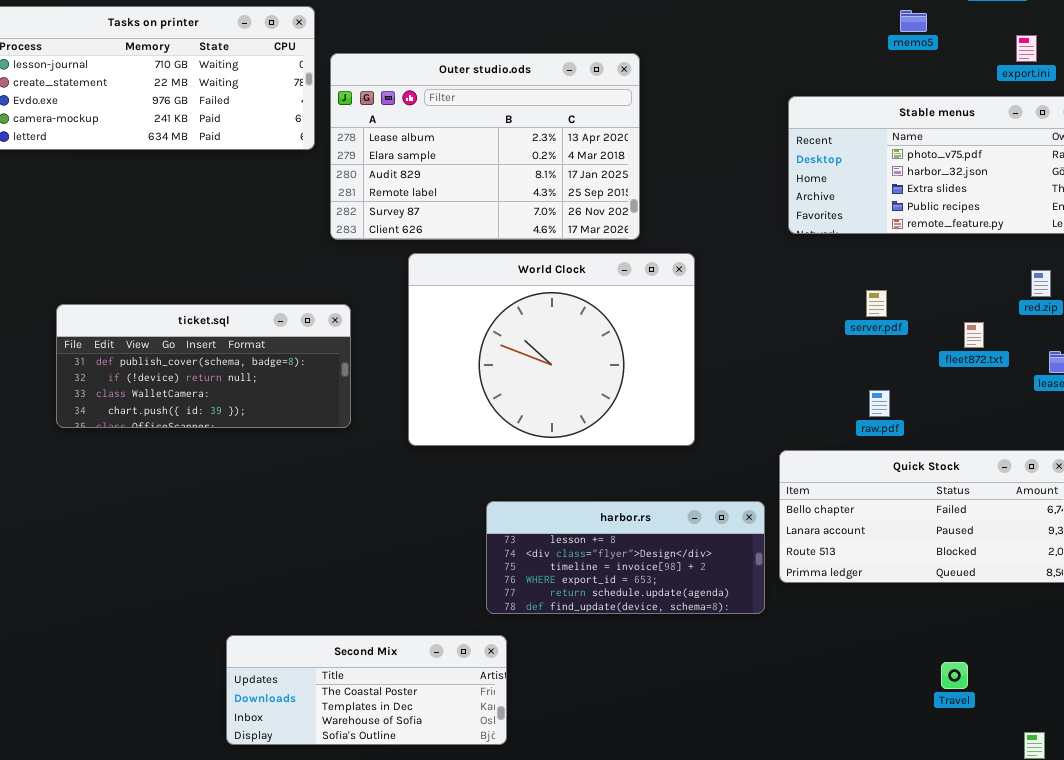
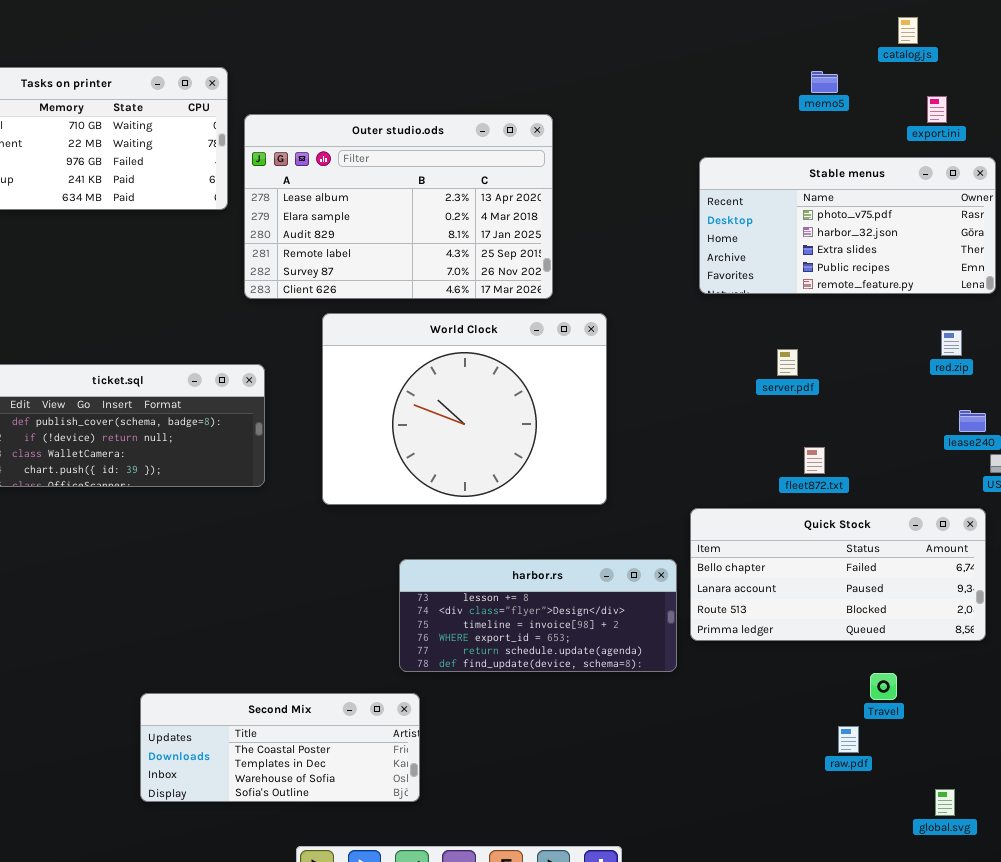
fleet872.txt: [964,322,984,348] -> [804,447,825,474], moved
raw.pdf: [869,390,890,417] -> [838,726,859,753], moved
Travel: [941,662,968,689] -> [870,673,897,700], moved

